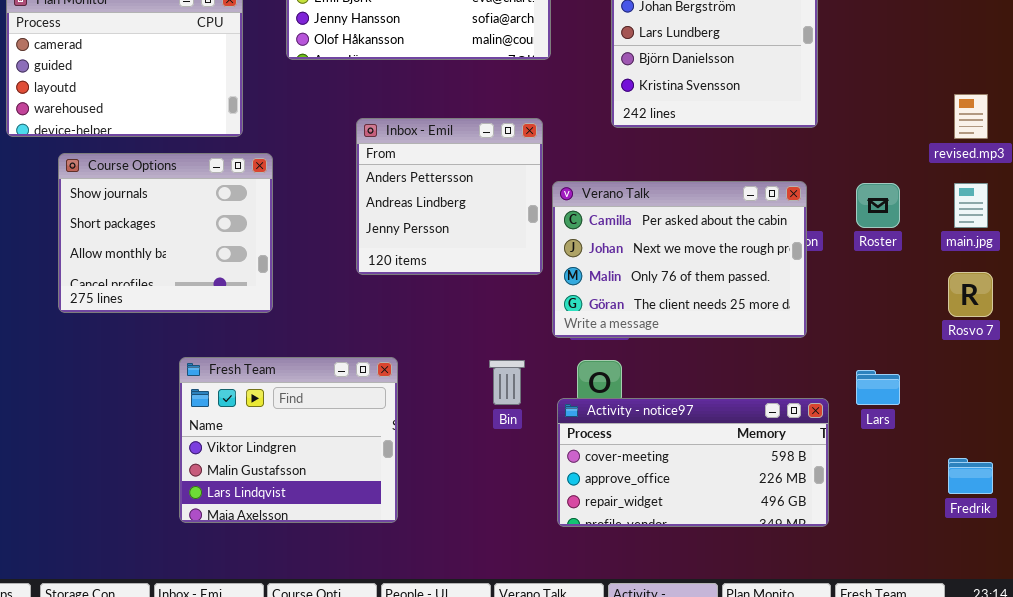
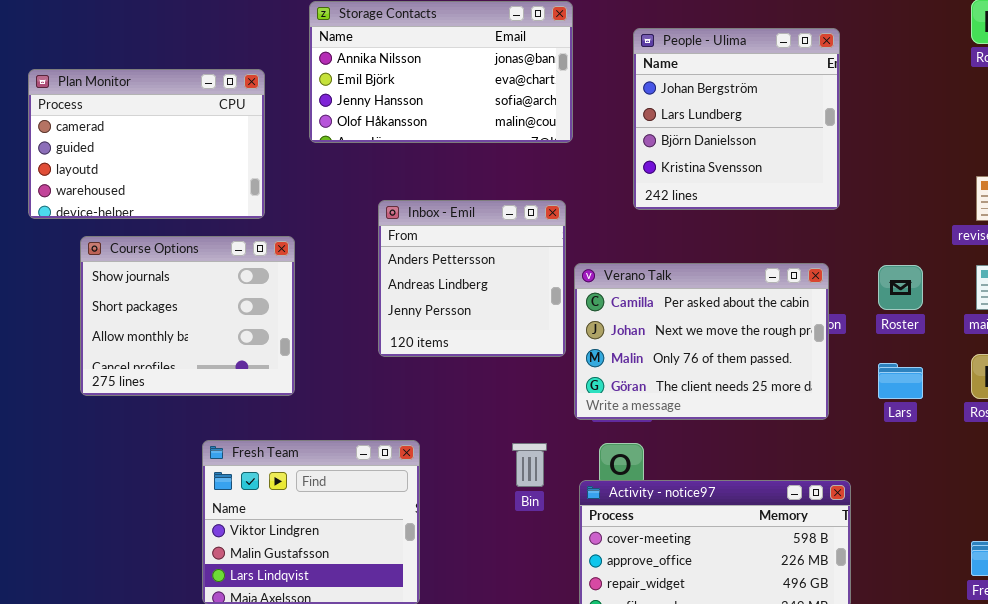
Lars: [856,370,900,405] -> [878,363,923,399], moved

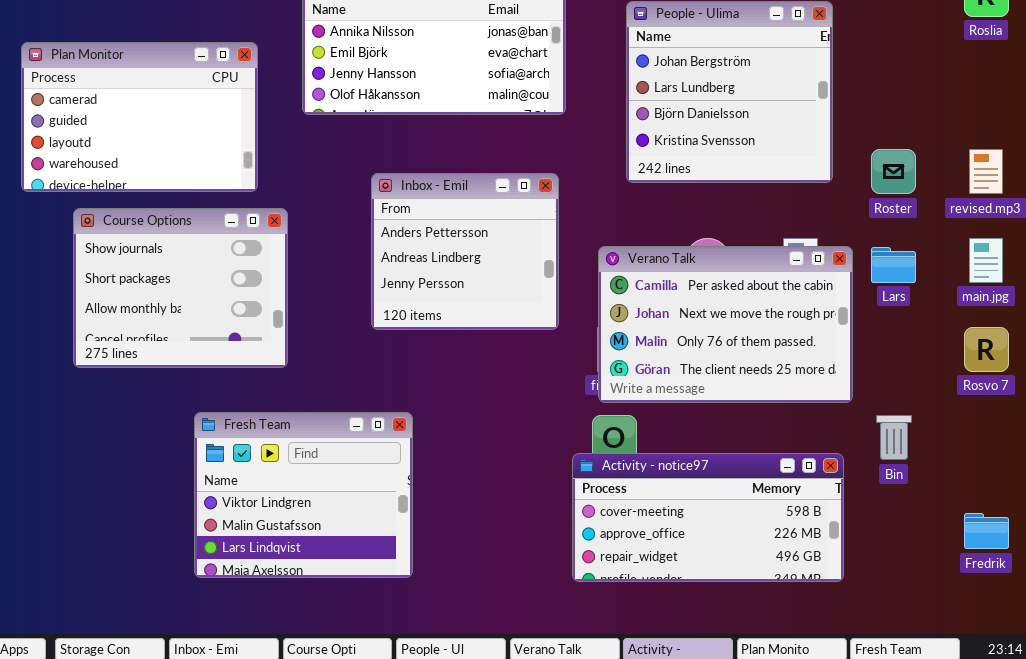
Verano Talk: [574,263,829,420] -> [598,246,853,403], moved
Roster: [878,265,923,310] -> [871,149,916,194], moved
Lars: [878,363,923,399] -> [871,247,916,283], moved
Bin: [512,443,547,487] -> [876,415,912,460], moved

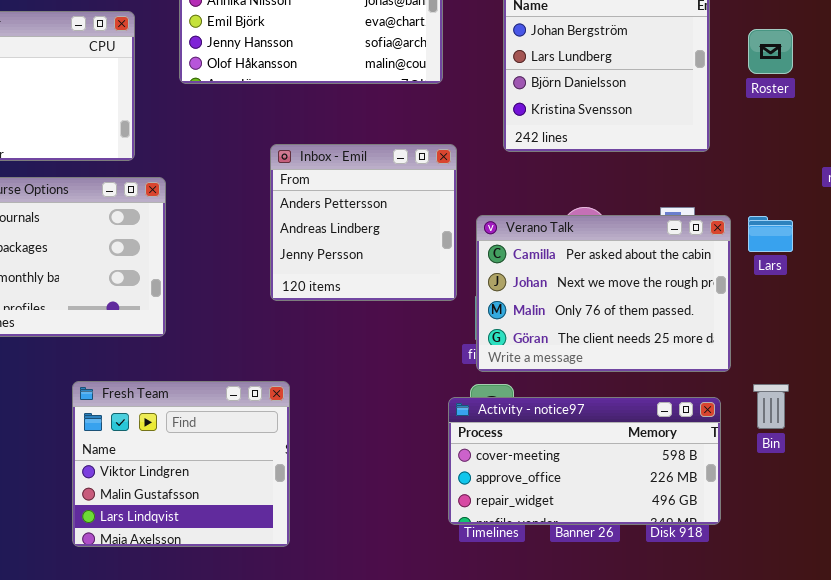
Roster: [871,149,916,194] -> [748,29,793,74], moved
Inbox - Emil: [371,173,559,330] -> [270,144,457,301], moved
Activity - notice97: [572,453,844,582] -> [448,397,721,525], moved

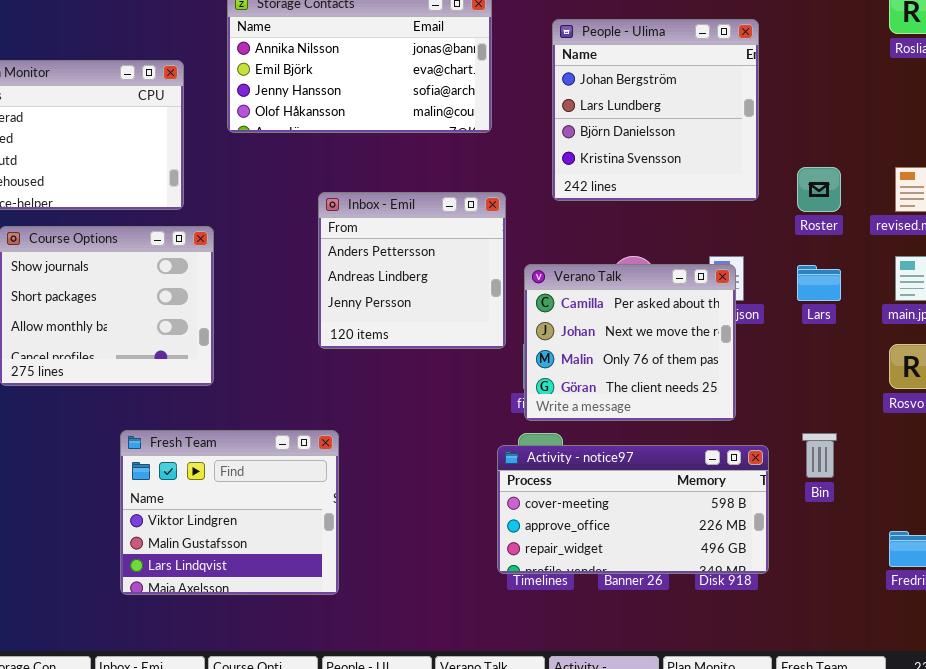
Roster: [748,29,793,74] -> [797,167,841,212], moved
Verano Talk: [476,215,731,372] -> [524,264,736,421], resized

